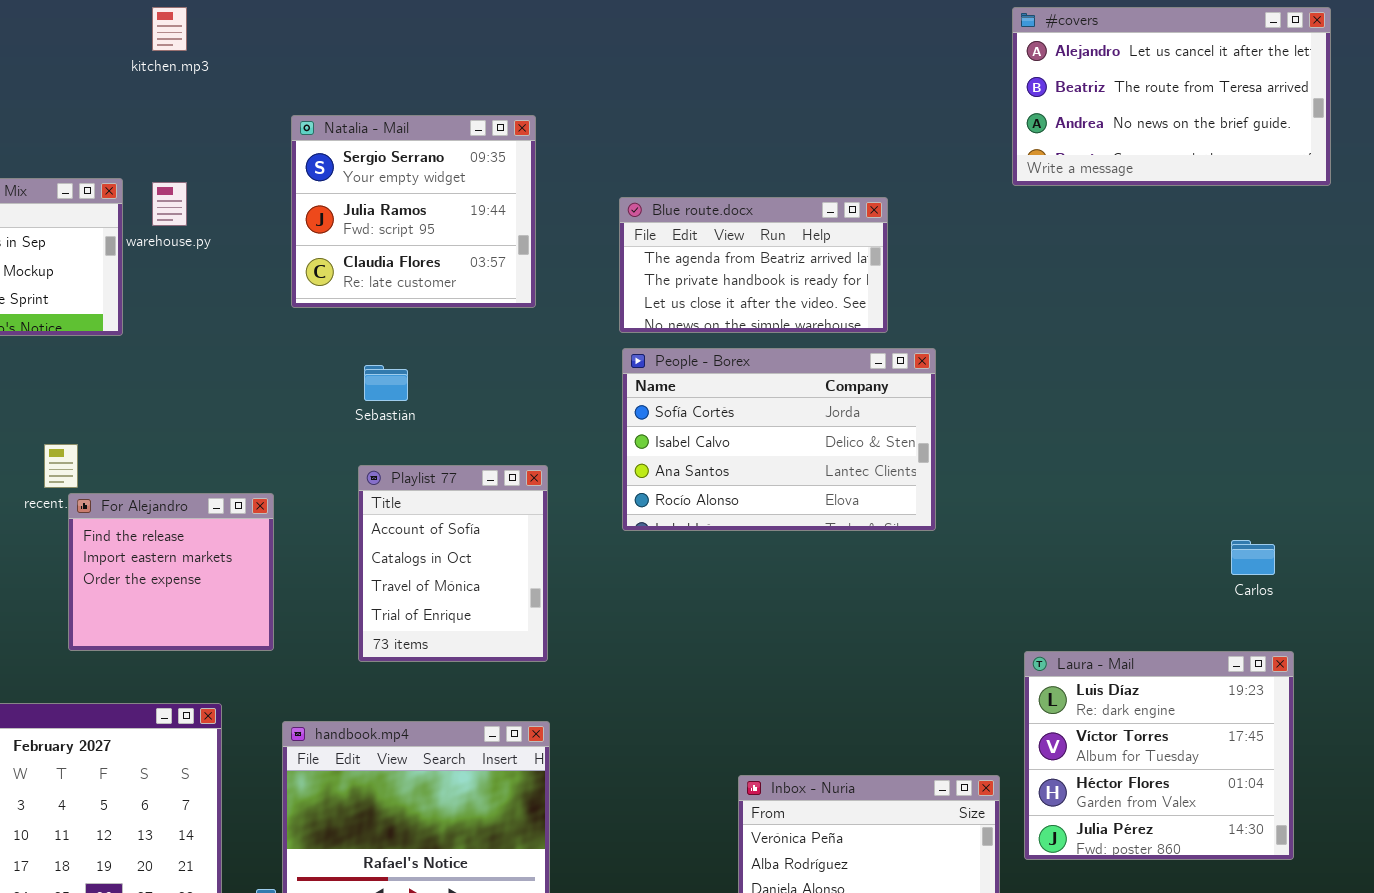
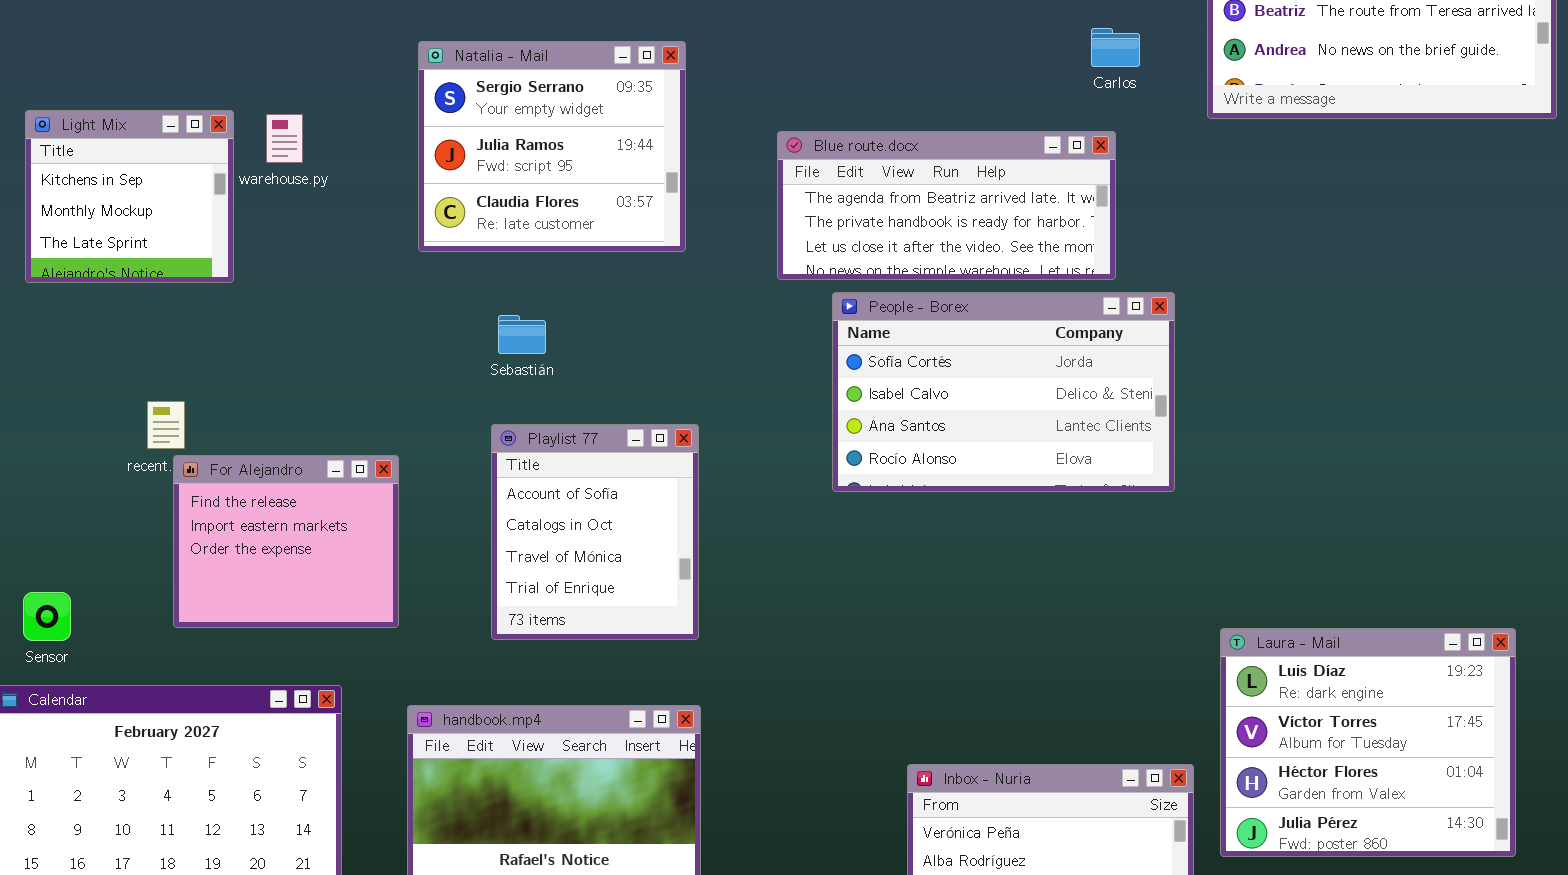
Blue route.docx: [619,197,888,333] -> [777,131,1116,280], resized
People - Borex: [622,348,936,531] -> [832,292,1175,492], moved
Carlos: [1231,540,1275,575] -> [1091,28,1140,67], moved

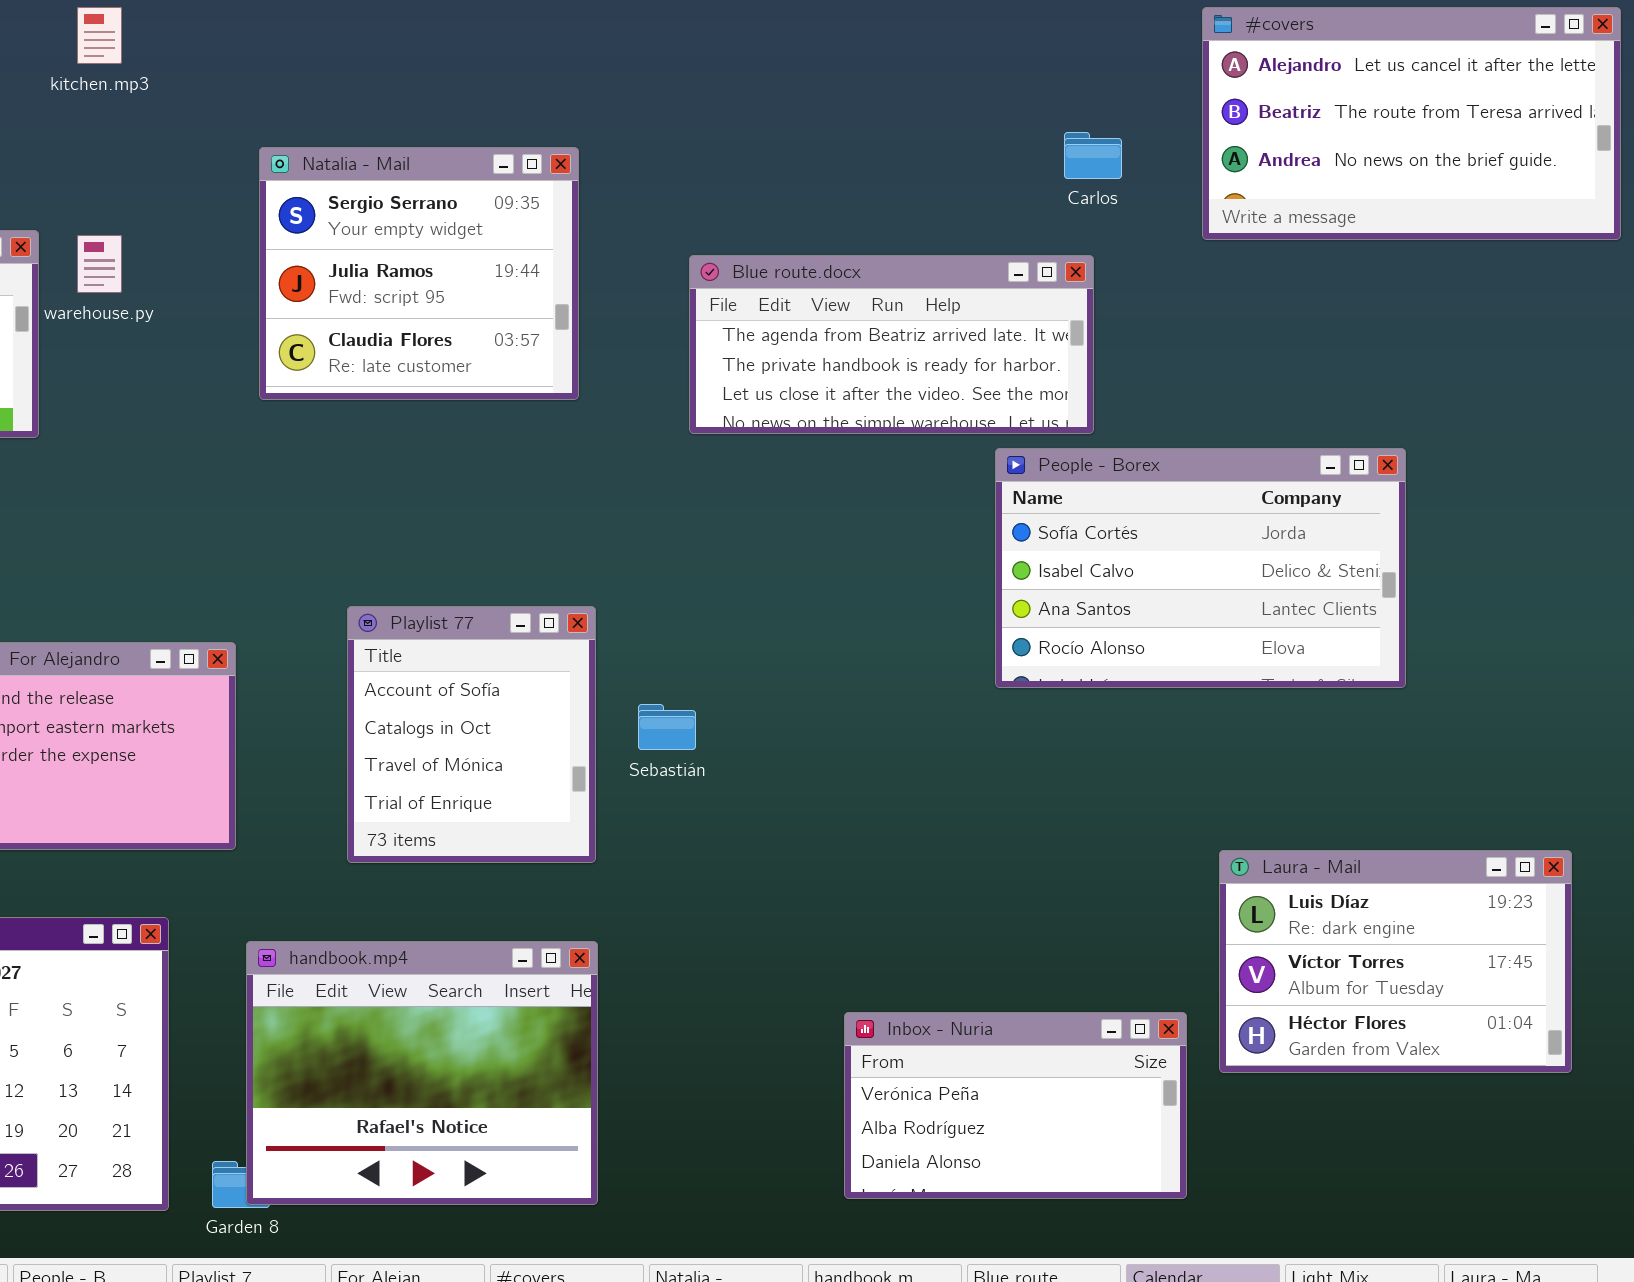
People - Borex: [832,292,1175,492] -> [995,448,1406,688], moved
Sebastián: [498,315,546,354] -> [638,704,696,750], moved
Laura - Mail: [1220,628,1516,857] -> [1219,850,1572,1073], resized

